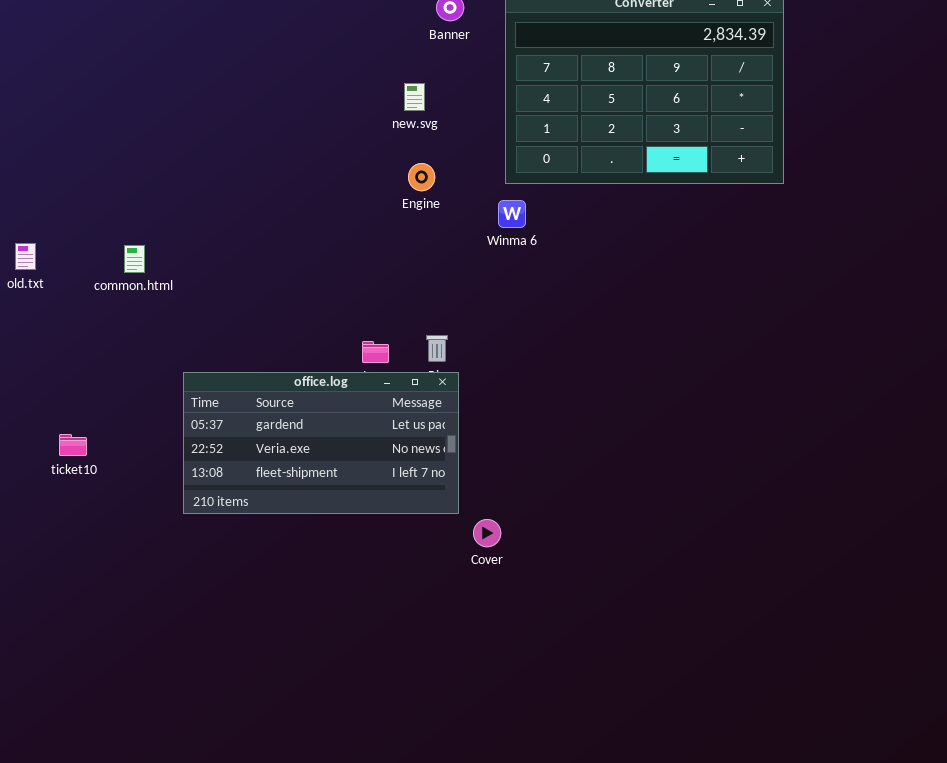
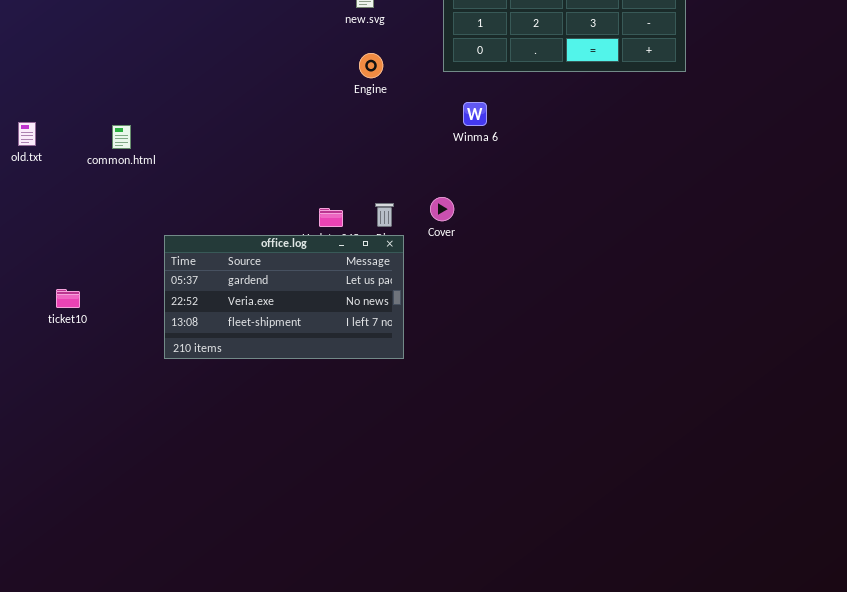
Winma 6: [498,200,526,228] -> [463,102,487,126], moved
Cover: [473,519,501,547] -> [430,197,454,221], moved

